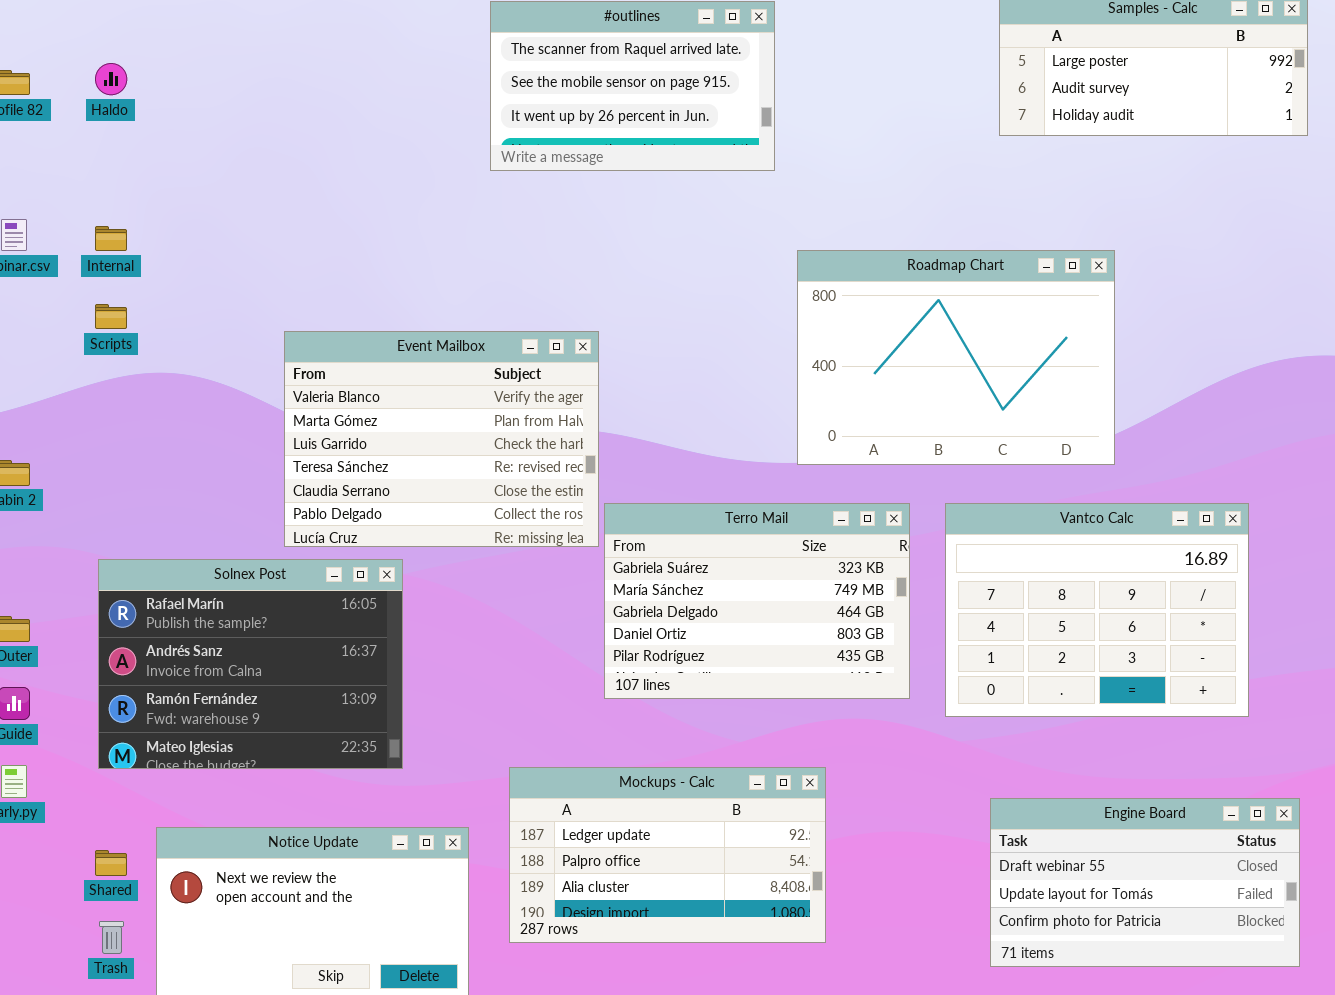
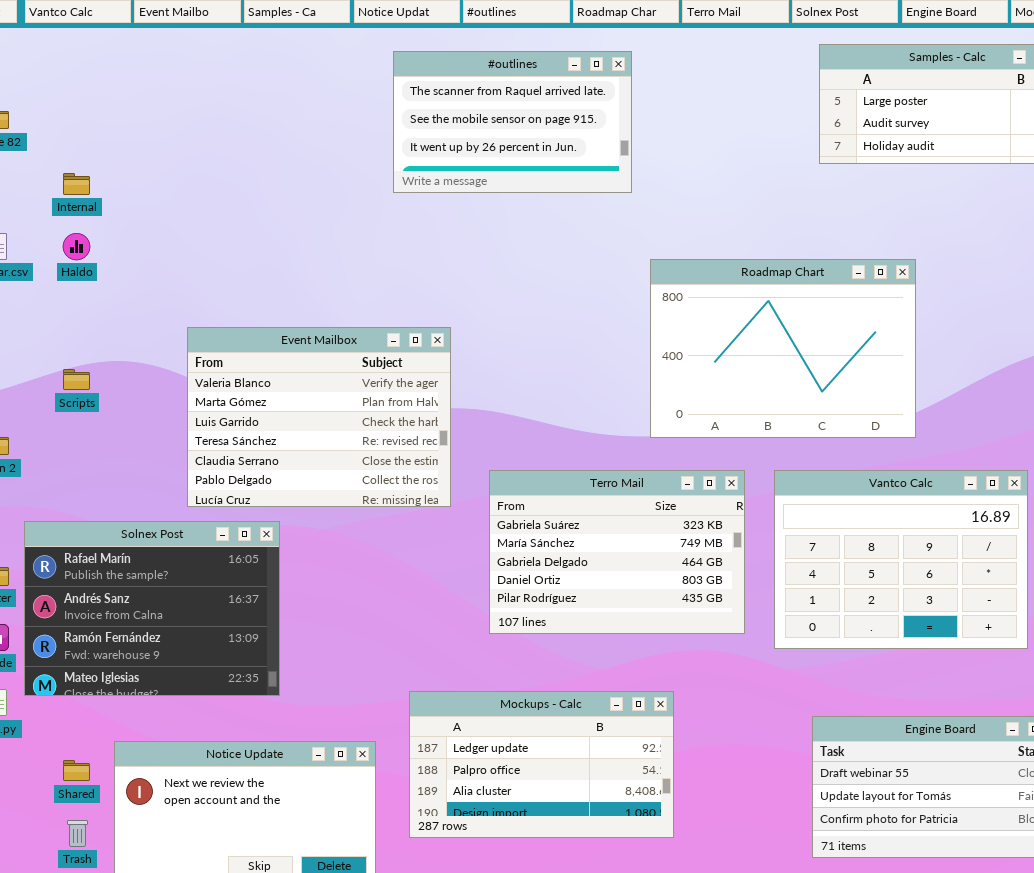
Haldo: [95,63,127,95] -> [63,233,90,260], moved
Internal: [95,226,127,251] -> [63,173,90,195], moved
Scripts: [95,304,127,329] -> [63,369,90,390], moved
Event Mailbox: [284,331,599,547] -> [187,327,451,507], moved
Solnex Post: [98,559,403,769] -> [24,521,280,696], moved

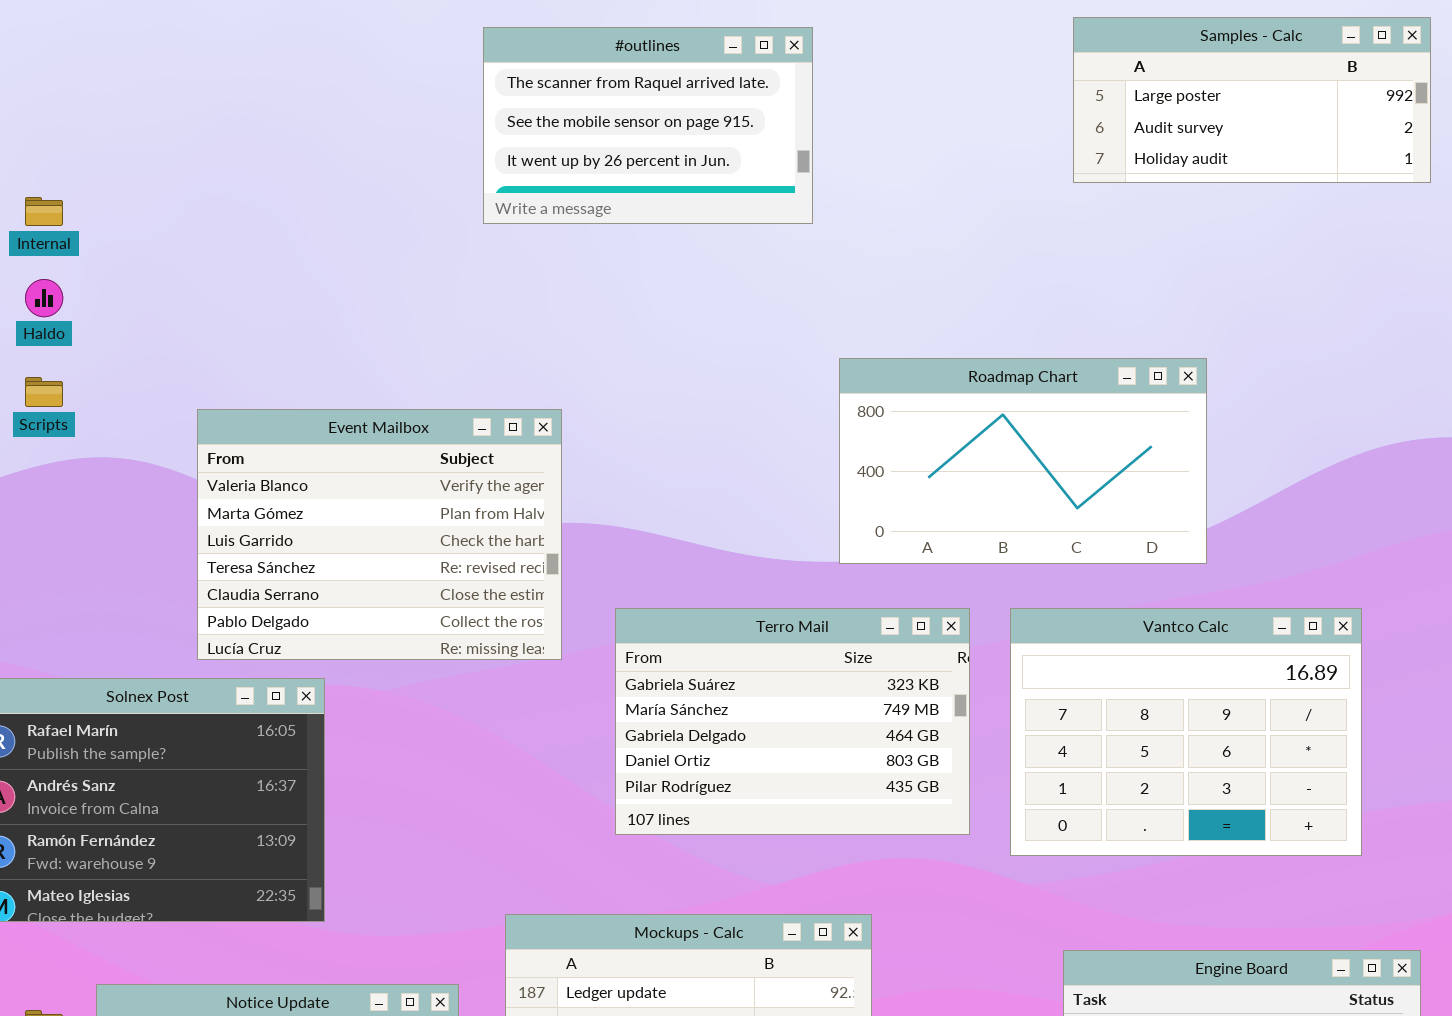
Roadmap Chart: [650,259,916,438] -> [839,358,1207,564], resized
Scripts: [63,369,90,390] -> [25,377,63,407], moved

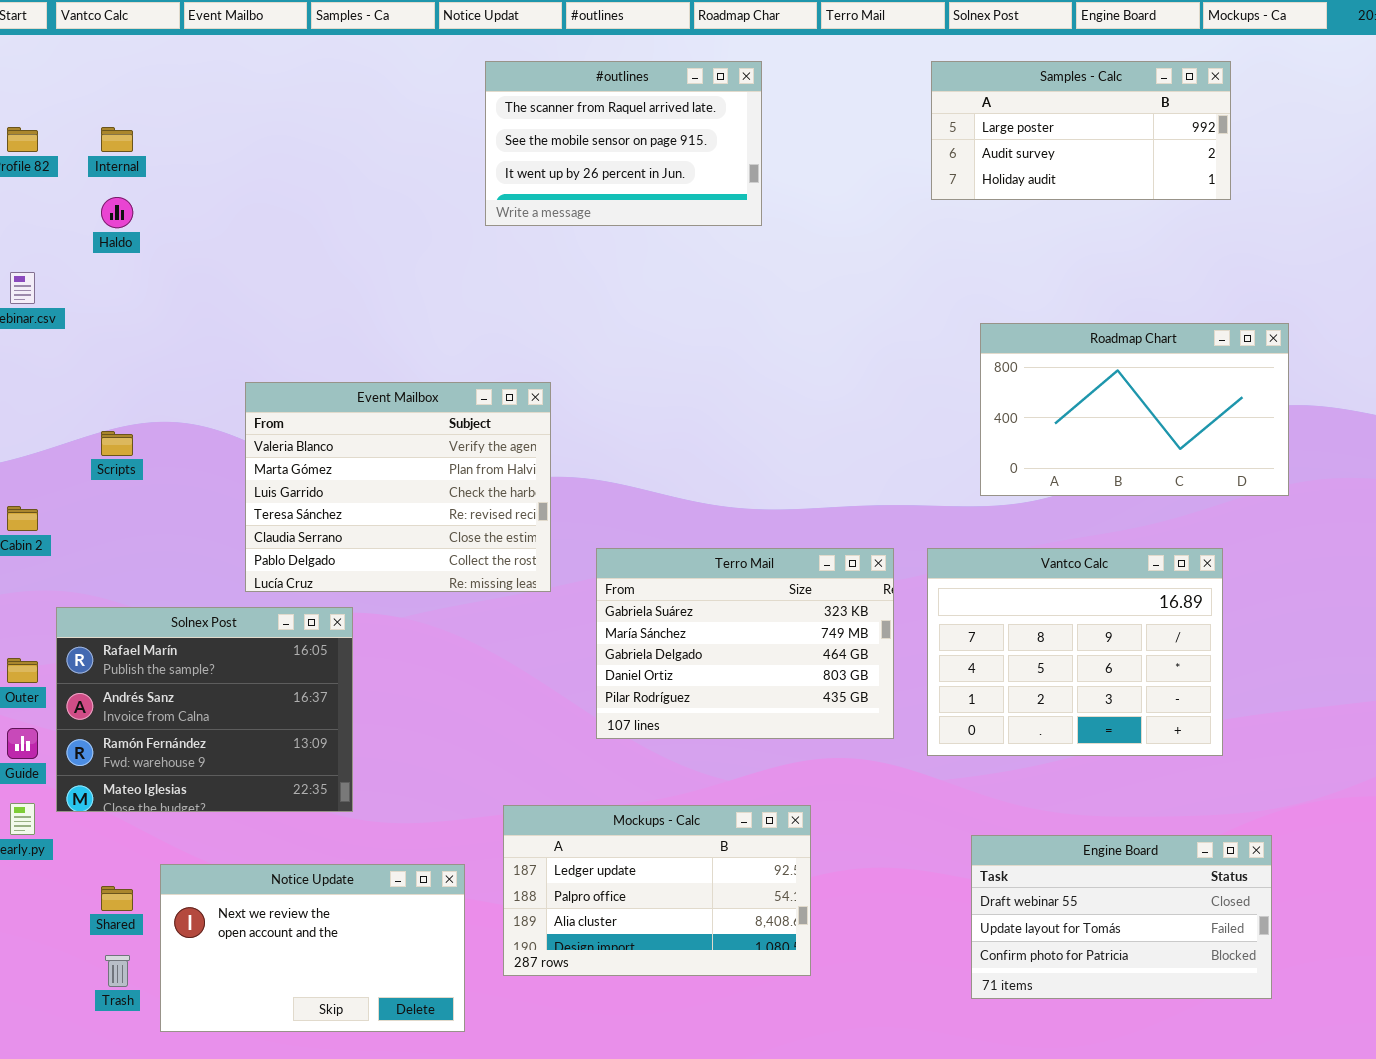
Samples - Calc: [1073,17,1431,183] -> [931,61,1231,200], moved
Internal: [25,197,63,226] -> [101,127,133,152], moved
Haldo: [25,279,63,317] -> [101,197,133,228], moved
Roadmap Chart: [839,358,1207,564] -> [980,323,1289,496], moved
Scripts: [25,377,63,407] -> [101,431,133,456], moved

